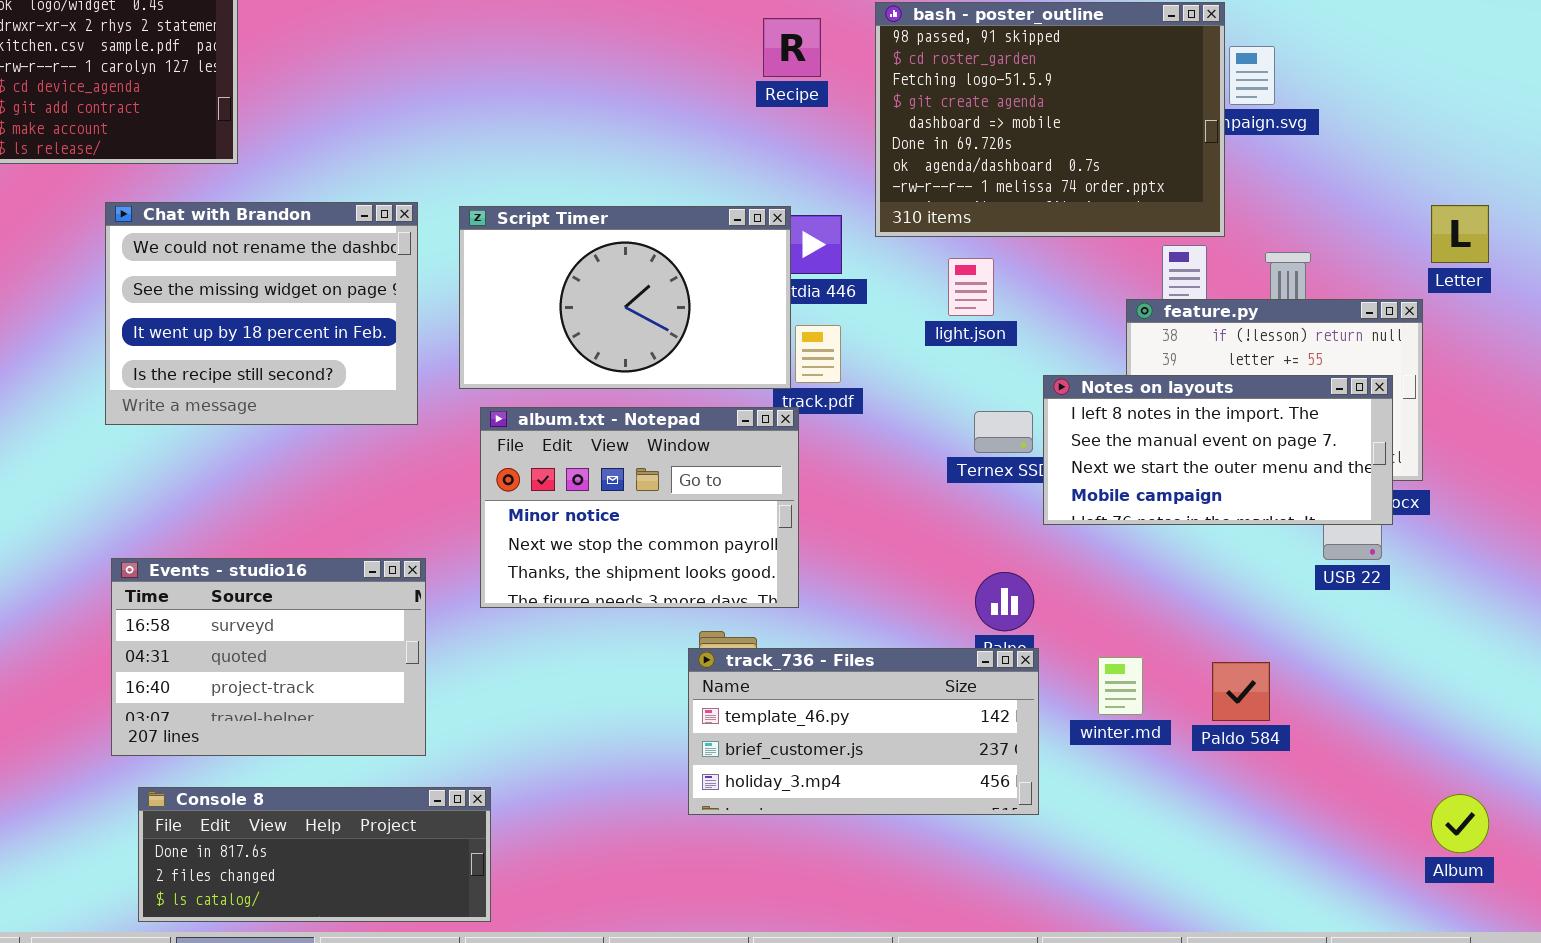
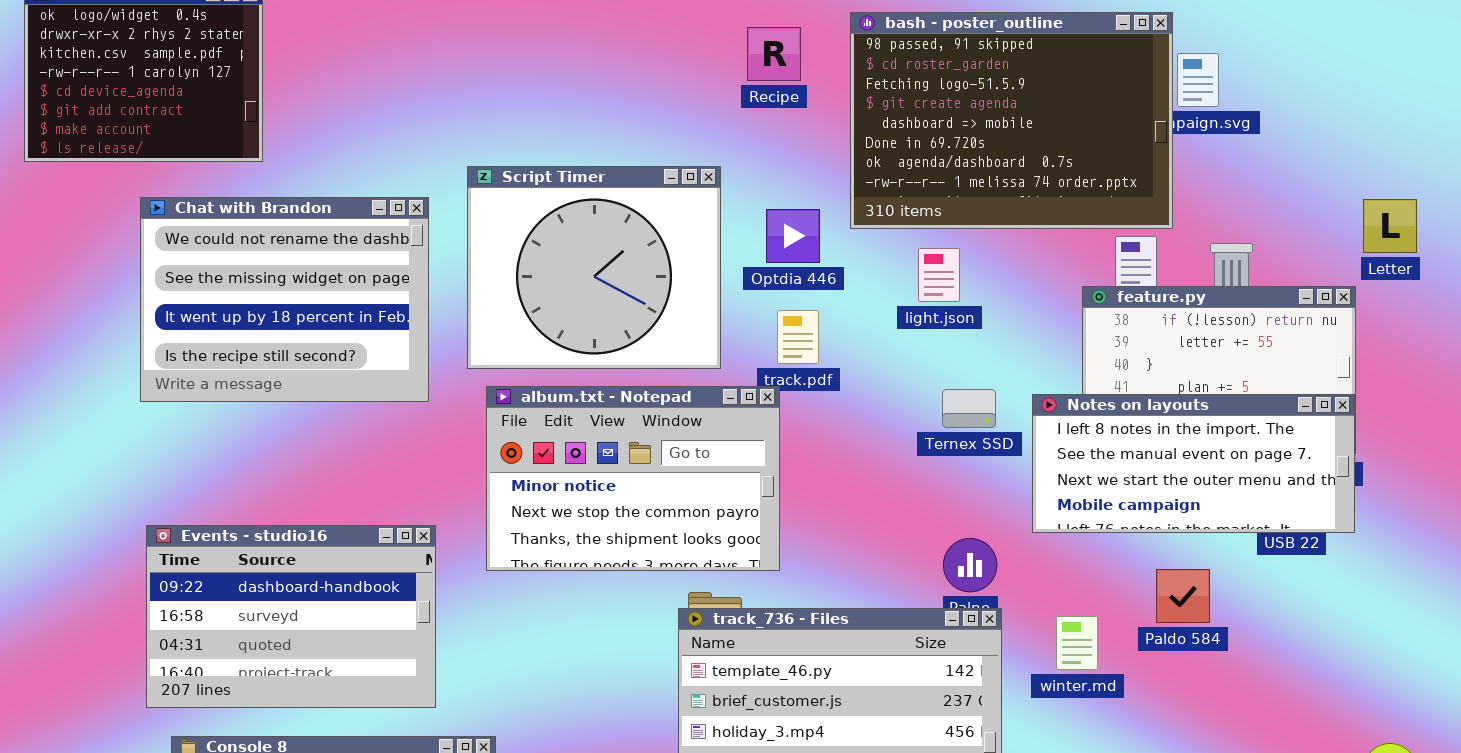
Script Timer: [459,206,791,389] -> [467,166,721,369], resized
Notes on layouts: [1043,375,1393,525] -> [1032,394,1355,533], moved
Events - studio16: [111,558,426,756] -> [146,525,436,708], scrolled up 1 row
Paldo 584: [1212,662,1270,721] -> [1156,569,1210,623], moved

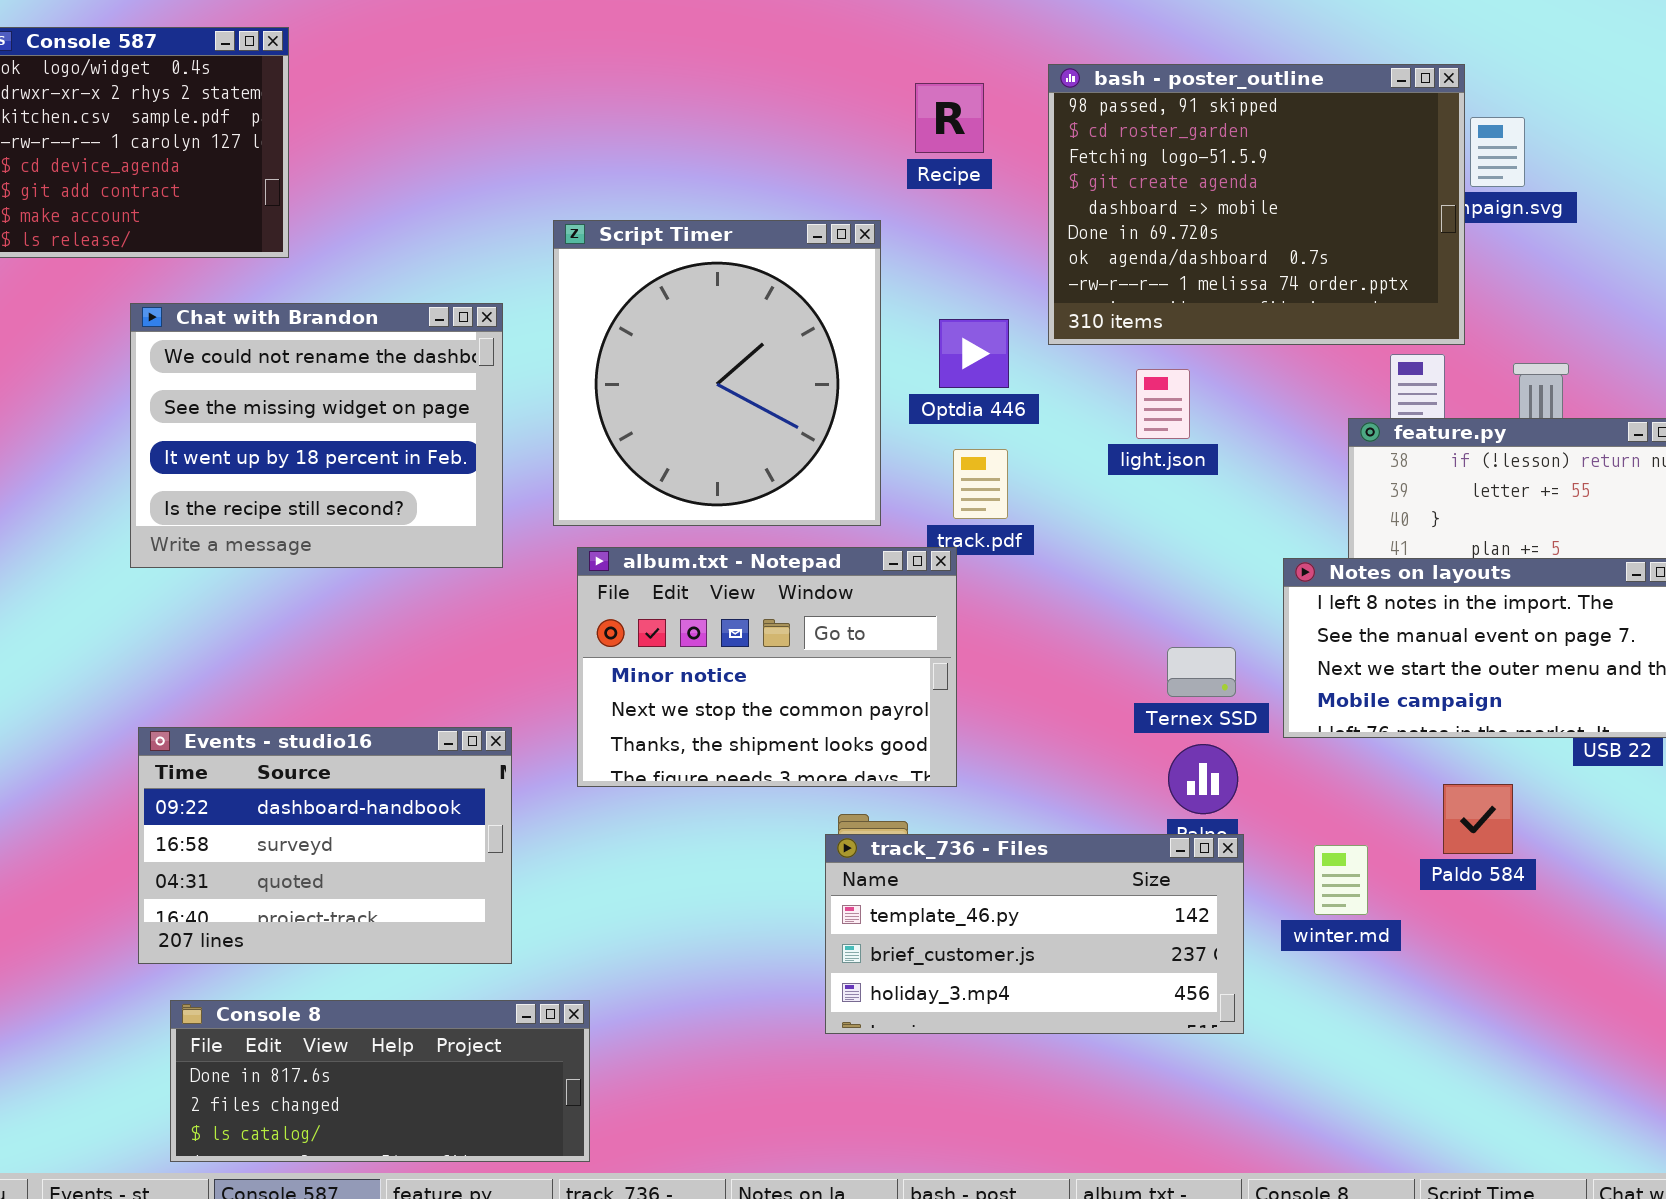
Script Timer: [467,166,721,369] -> [553,220,881,526], resized
Ternex SSD: [942,389,996,428] -> [1167,647,1236,697], moved

